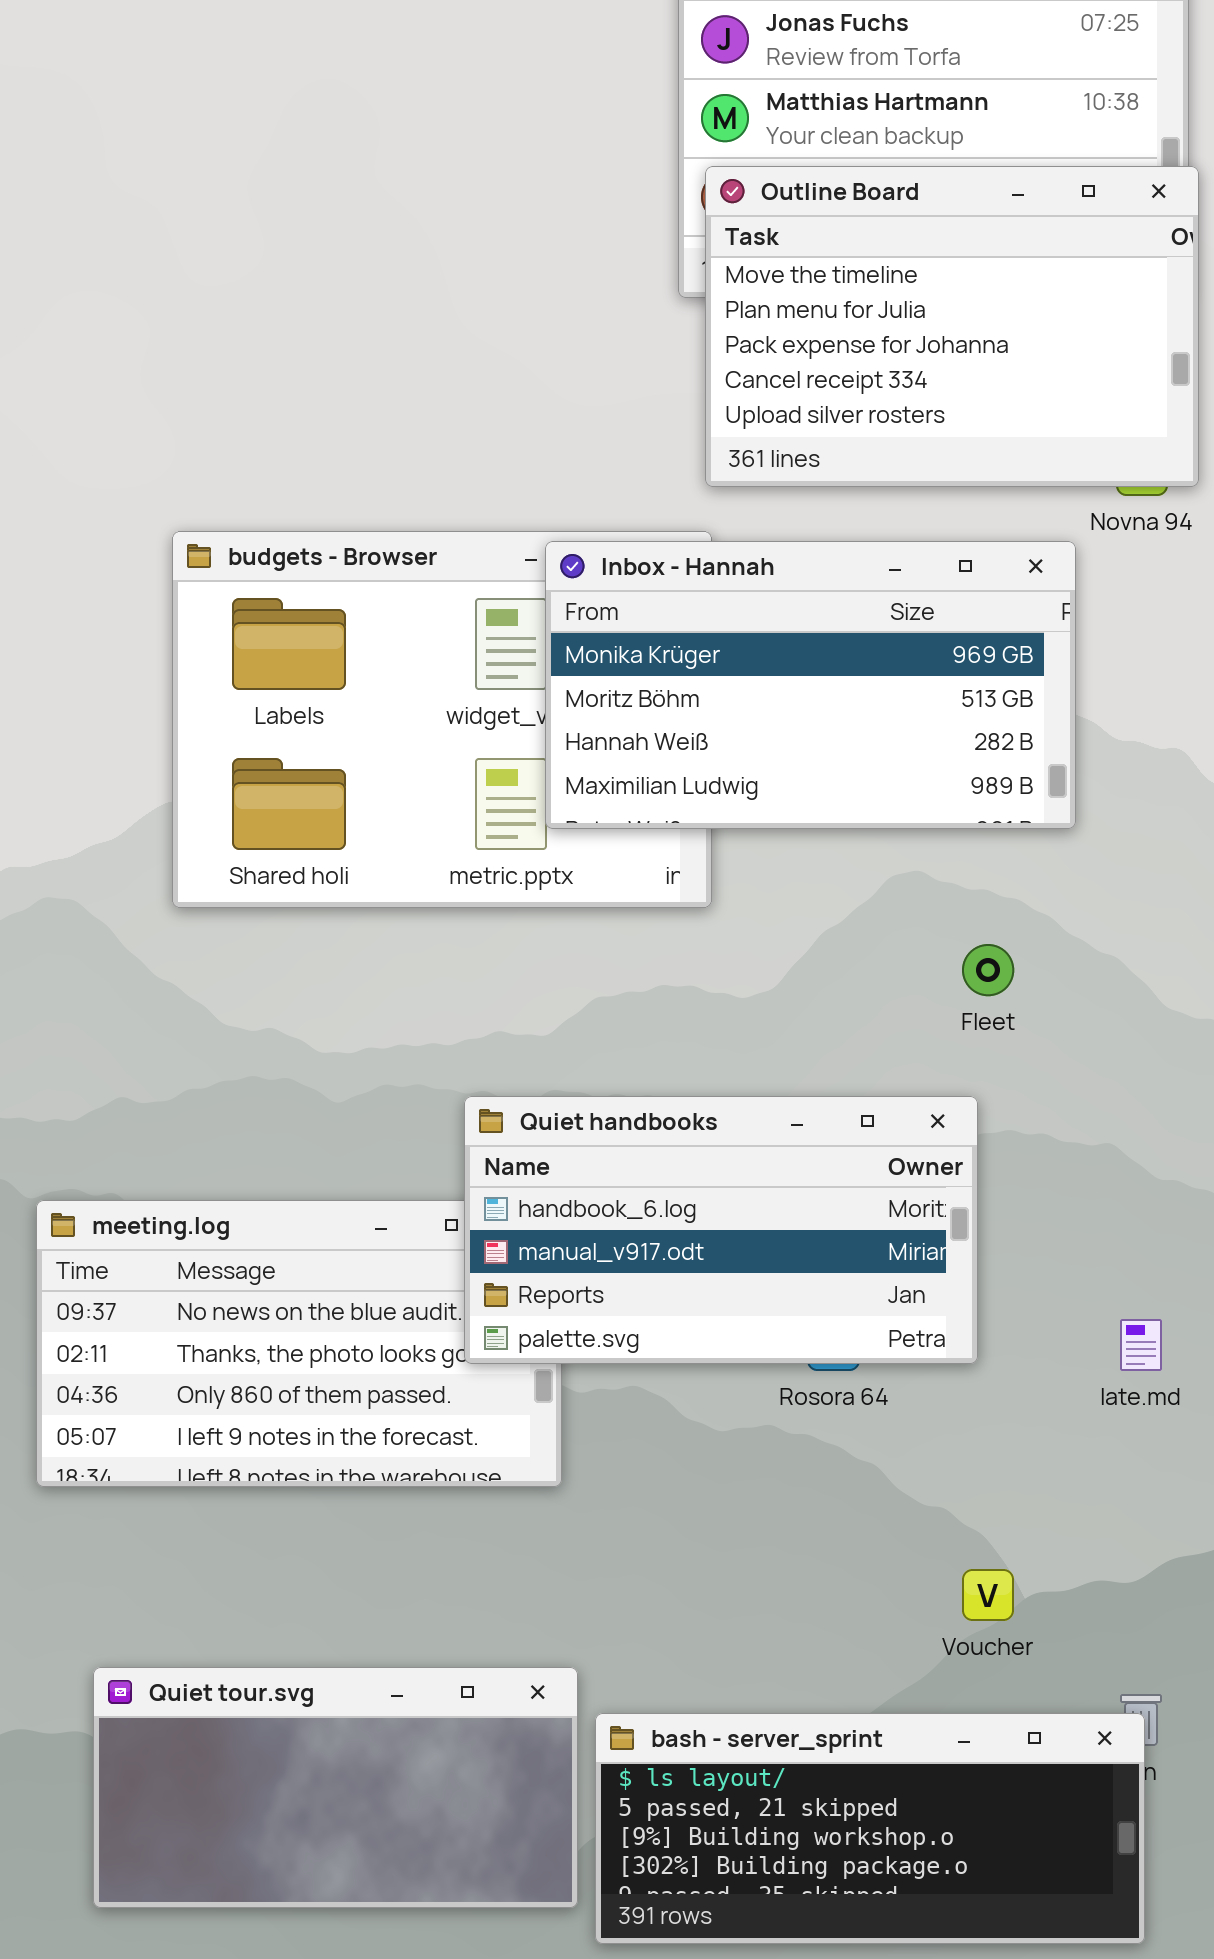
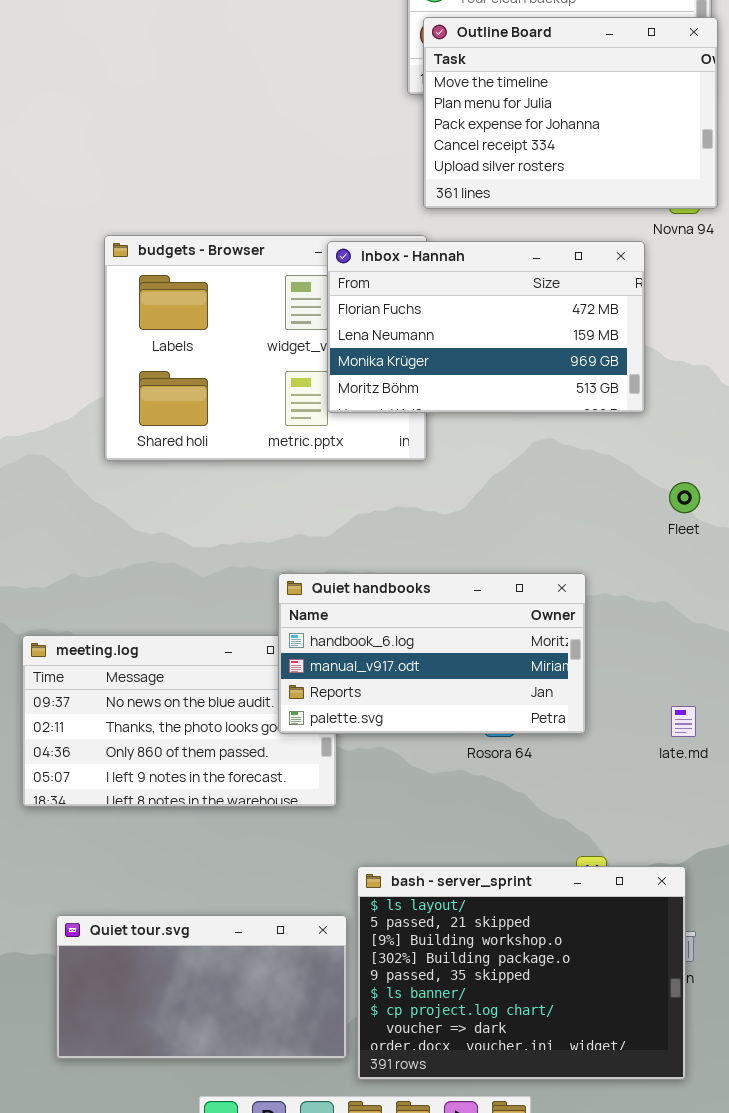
Inbox - Hannah: [545,541,1076,829] -> [327,241,645,413], scrolled up 2 rows
Fleet: [962,944,1014,996] -> [669,482,700,513], moved
bash - server_sprint: [595,1713,1145,1944] -> [357,866,686,1080], resized

